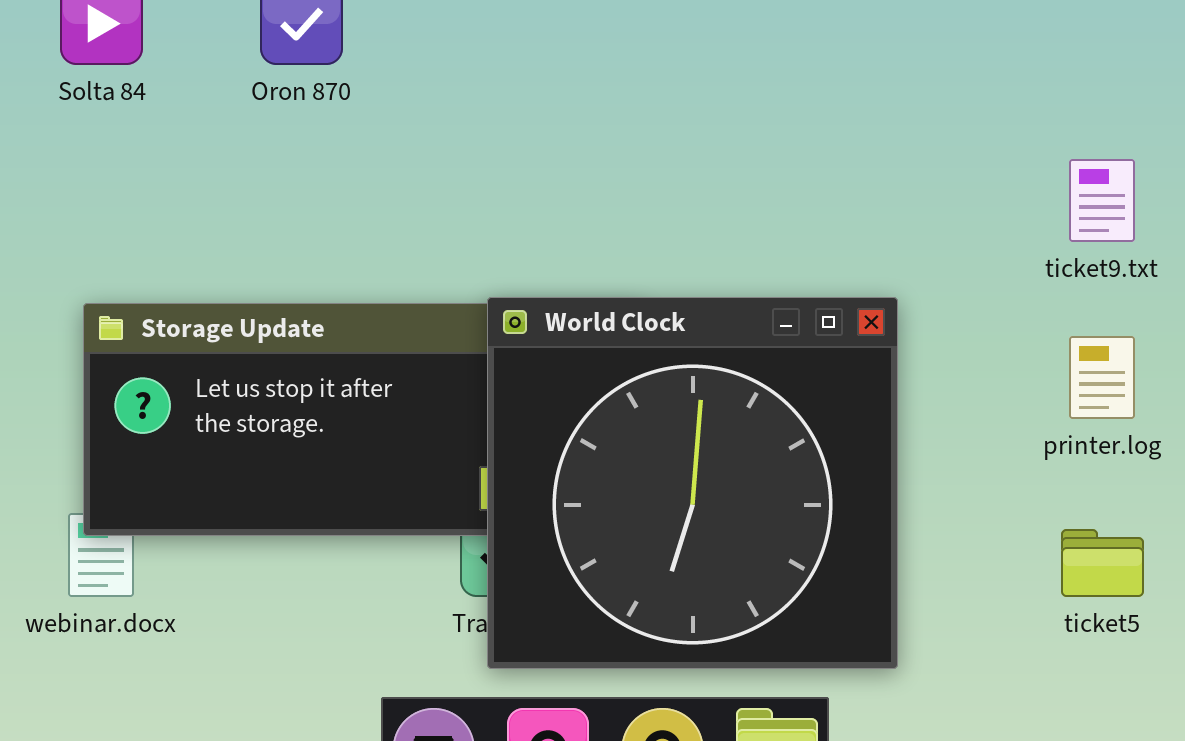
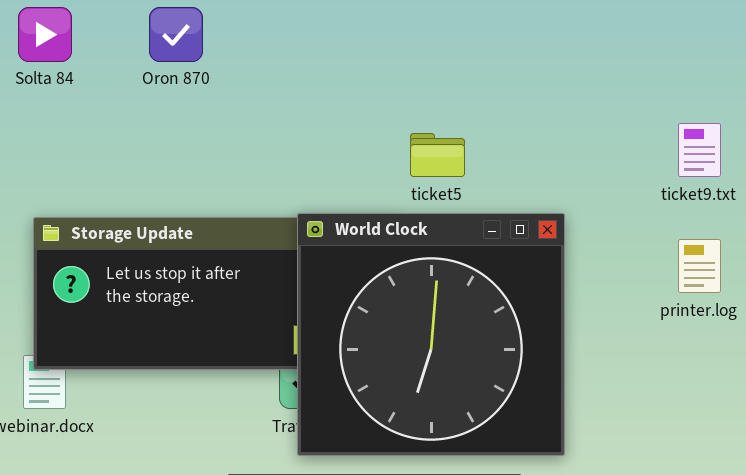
ticket5: [1061,529,1144,597] -> [410,133,465,177], moved

